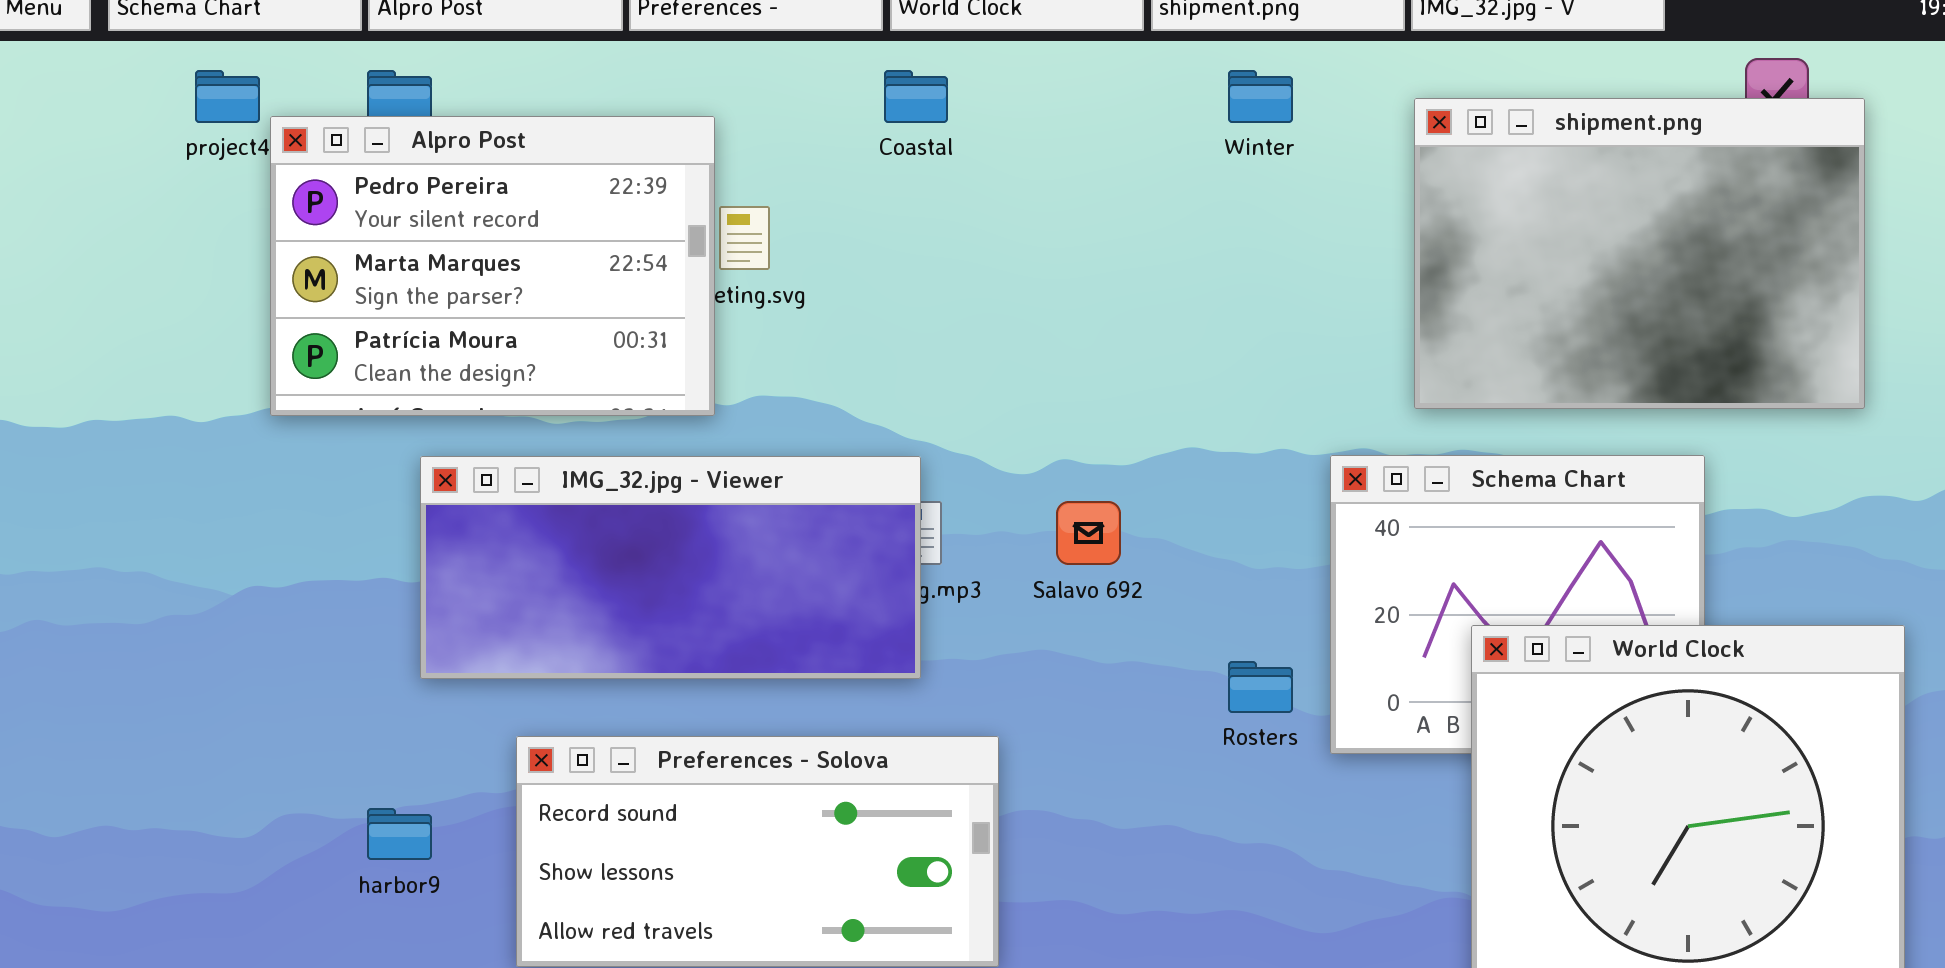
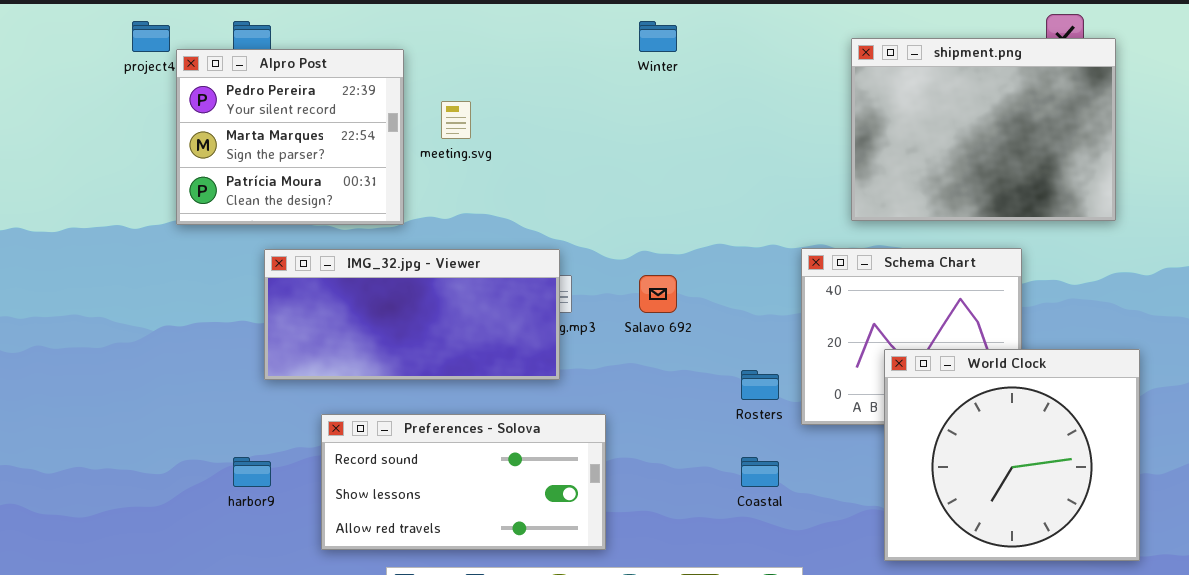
Coastal: [884,70,948,123] -> [741,457,779,487], moved
Winter: [1228,70,1293,123] -> [639,21,677,52], moved
Alpro Post: [270,116,715,416] -> [176,49,404,225], resized

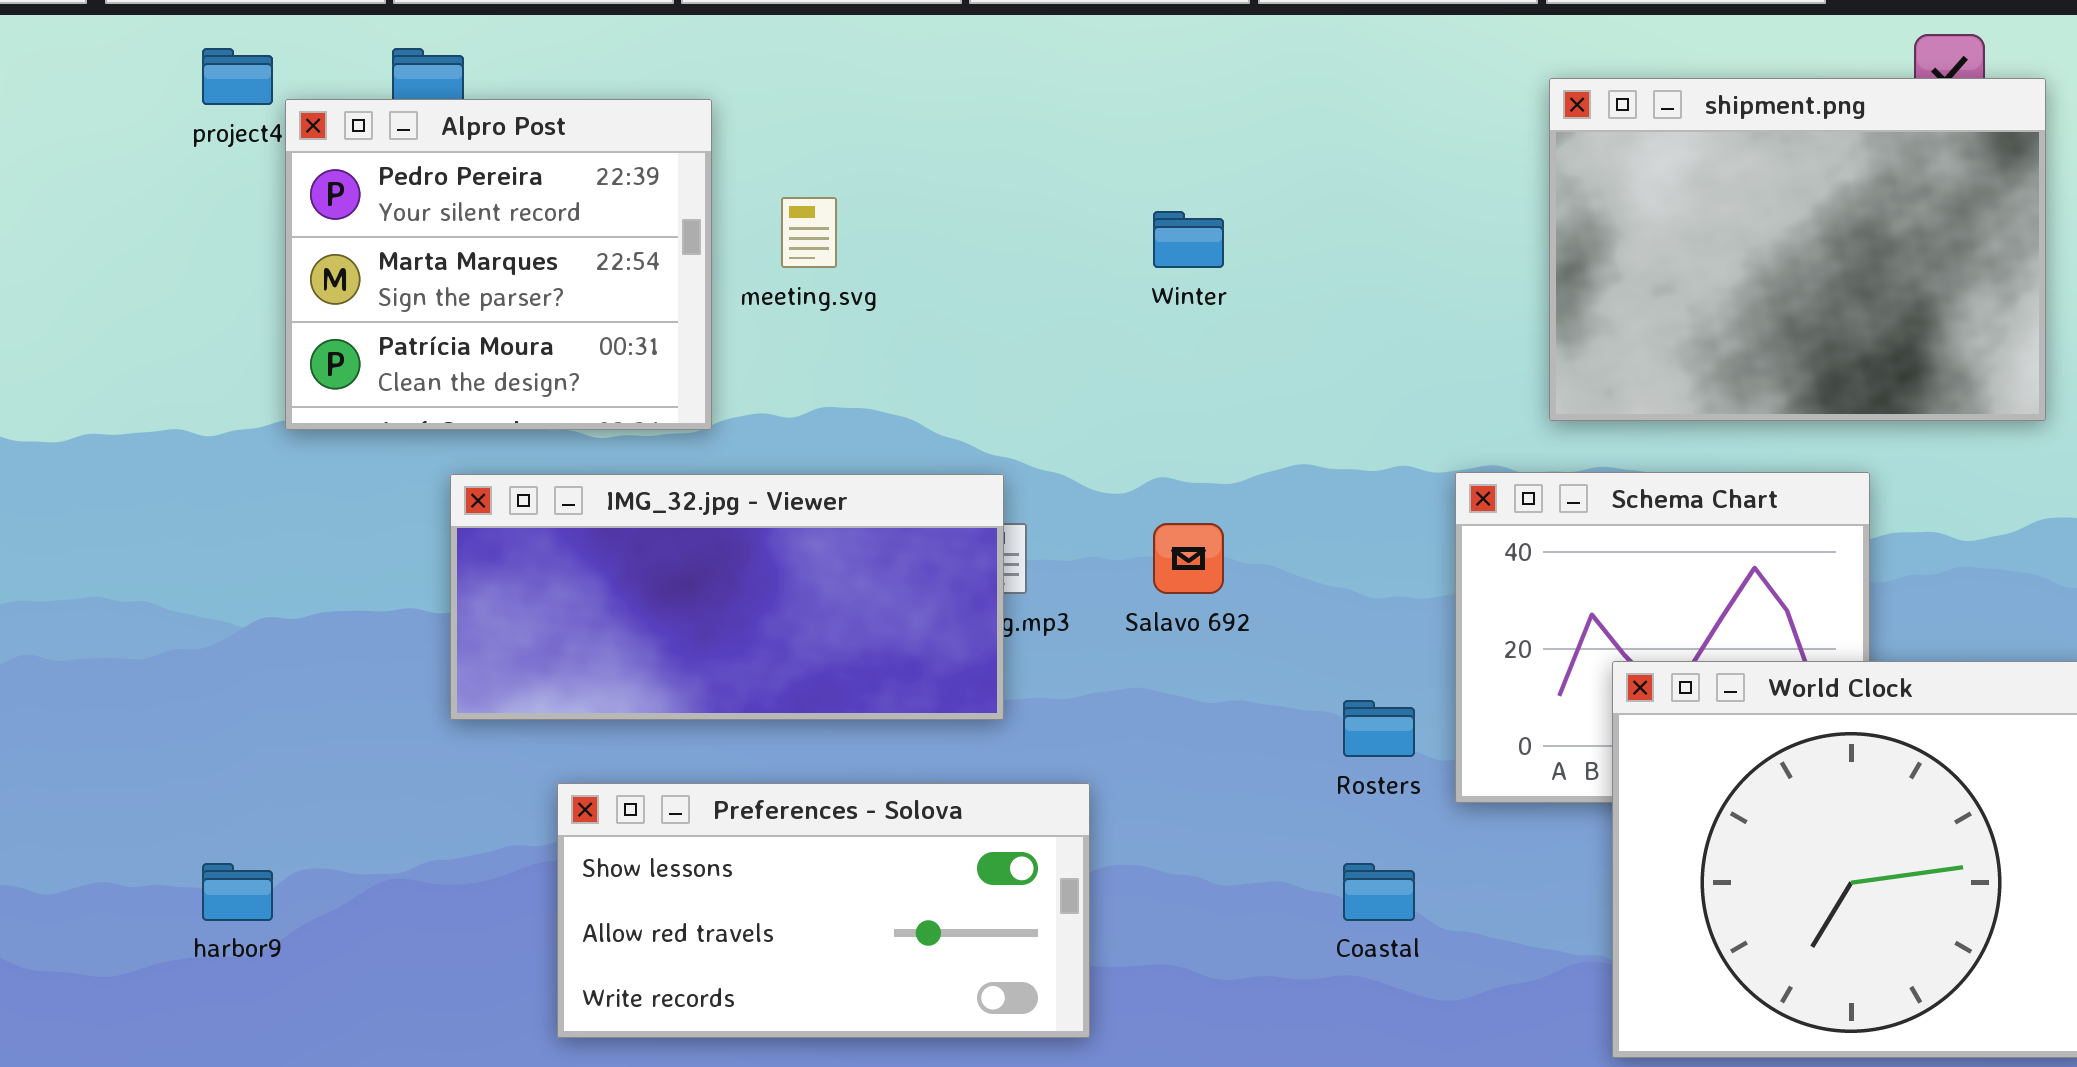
Winter: [639,21,677,52] -> [1153,211,1224,268], moved
Preferences - Solova: [321,414,606,550] -> [557,783,1090,1038], scrolled down 1 row
harbor9: [233,457,271,487] -> [202,863,273,921], moved

